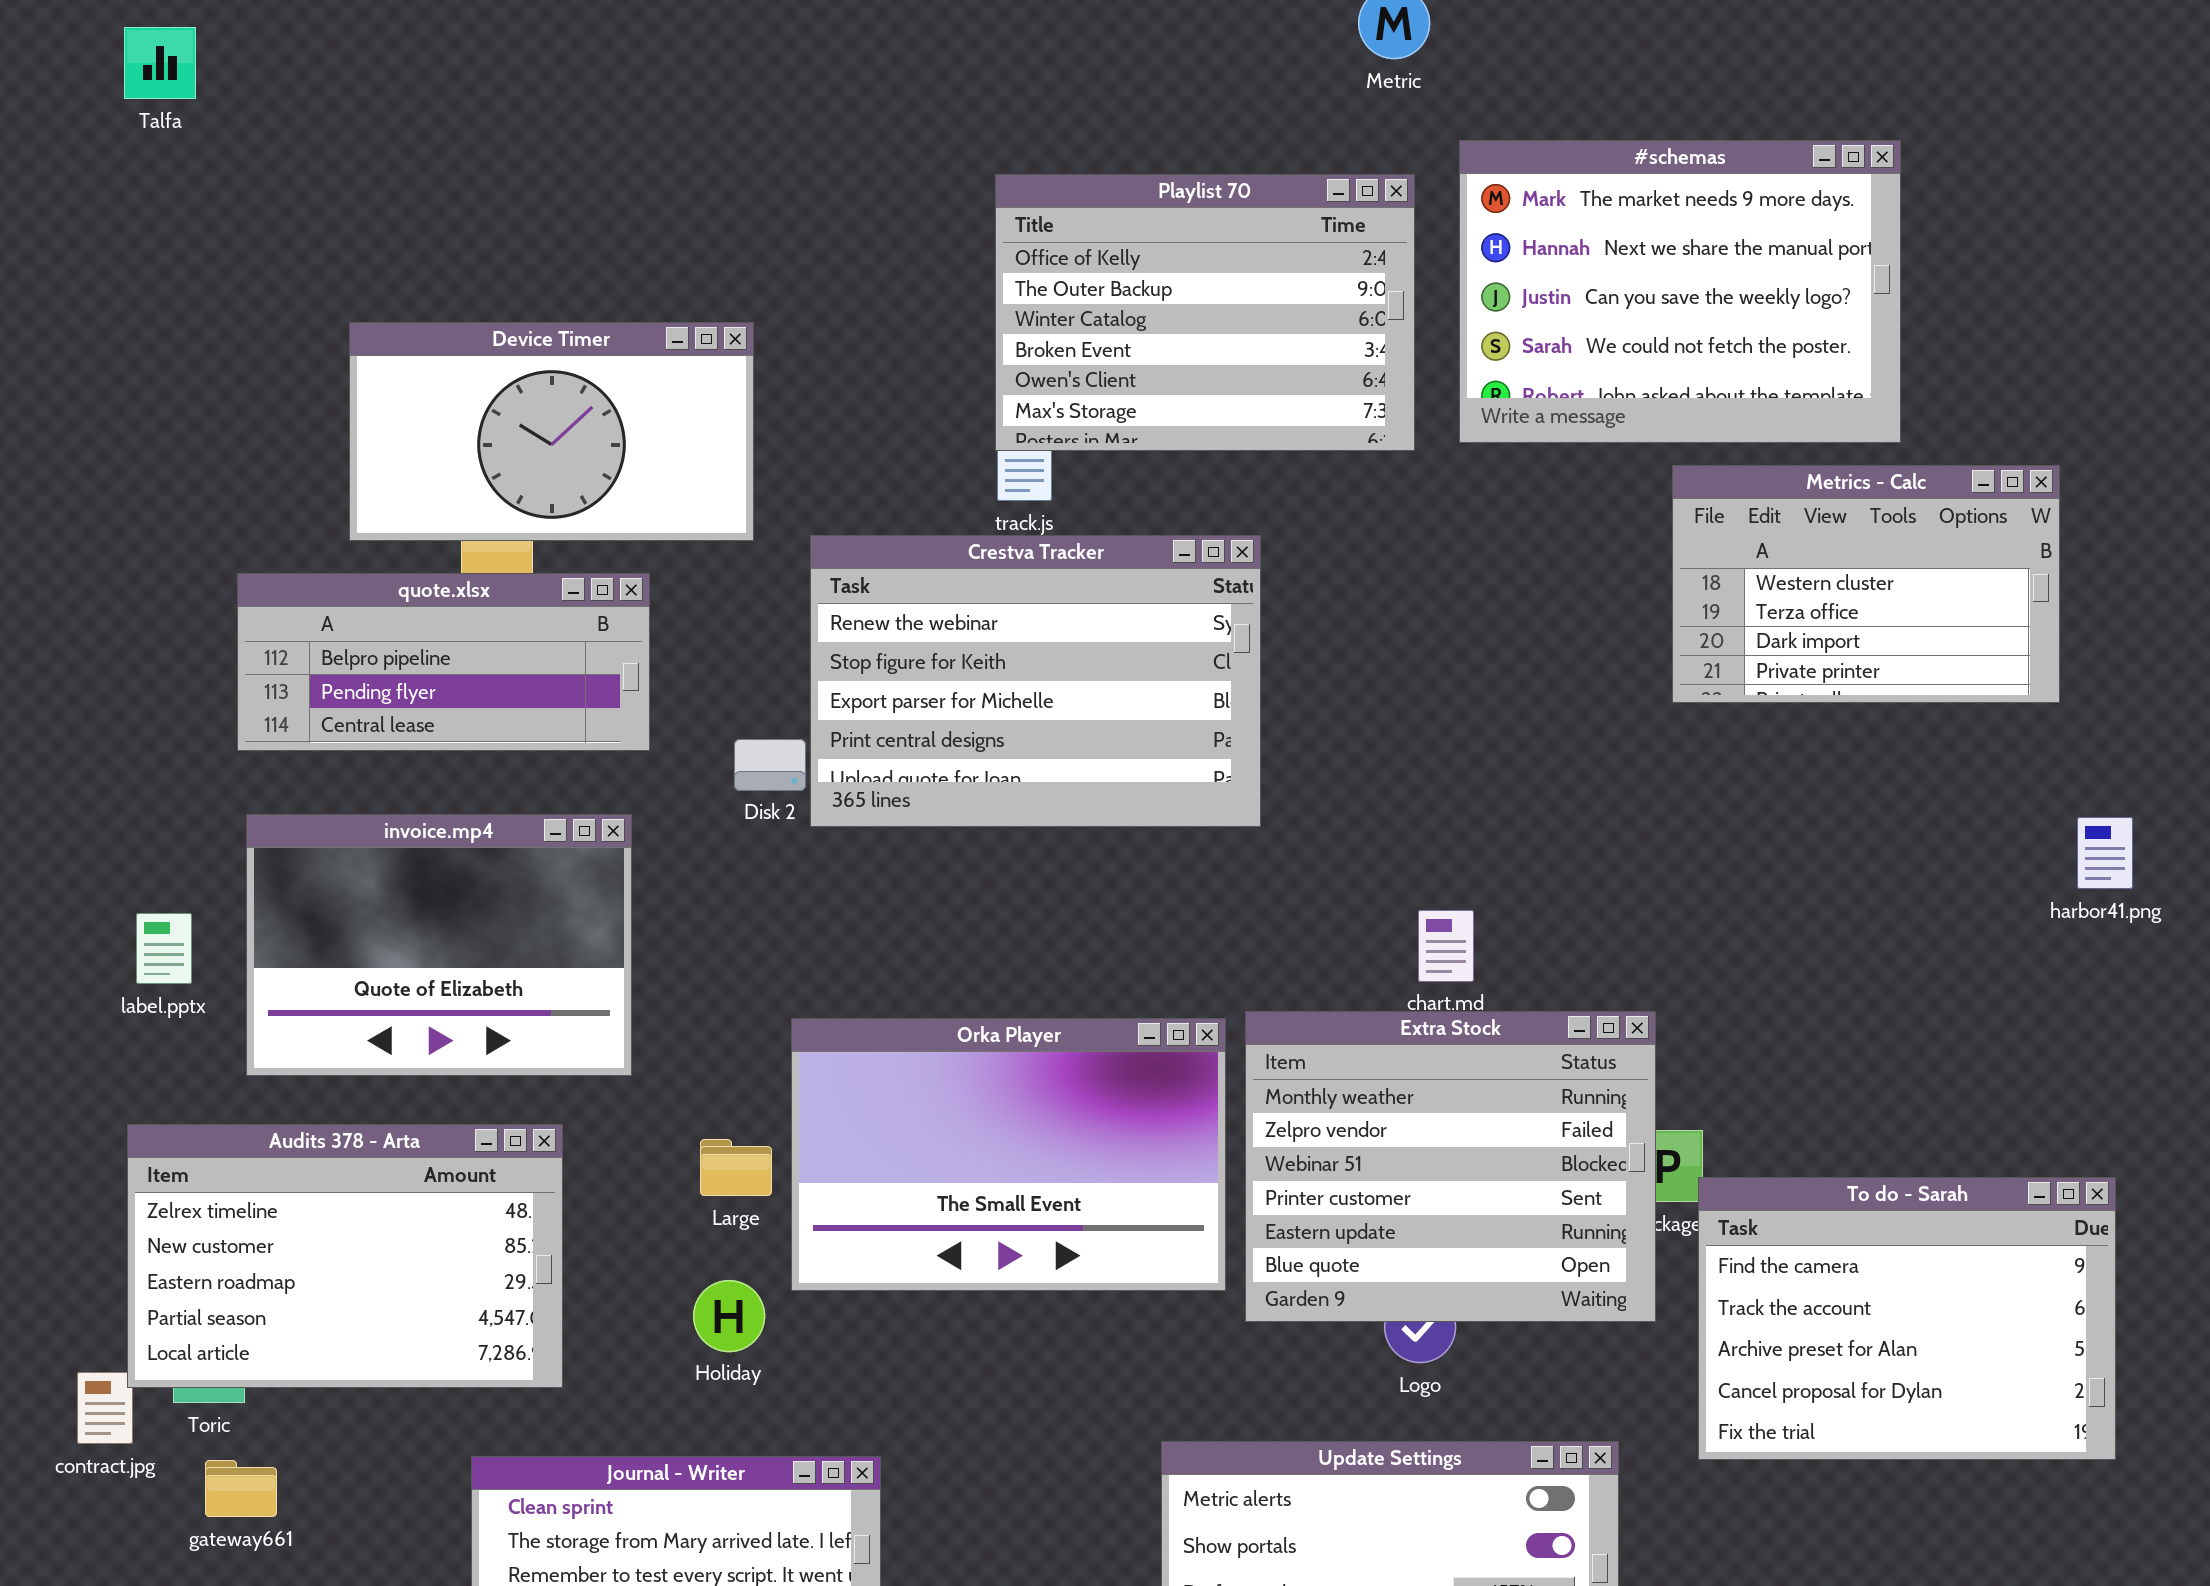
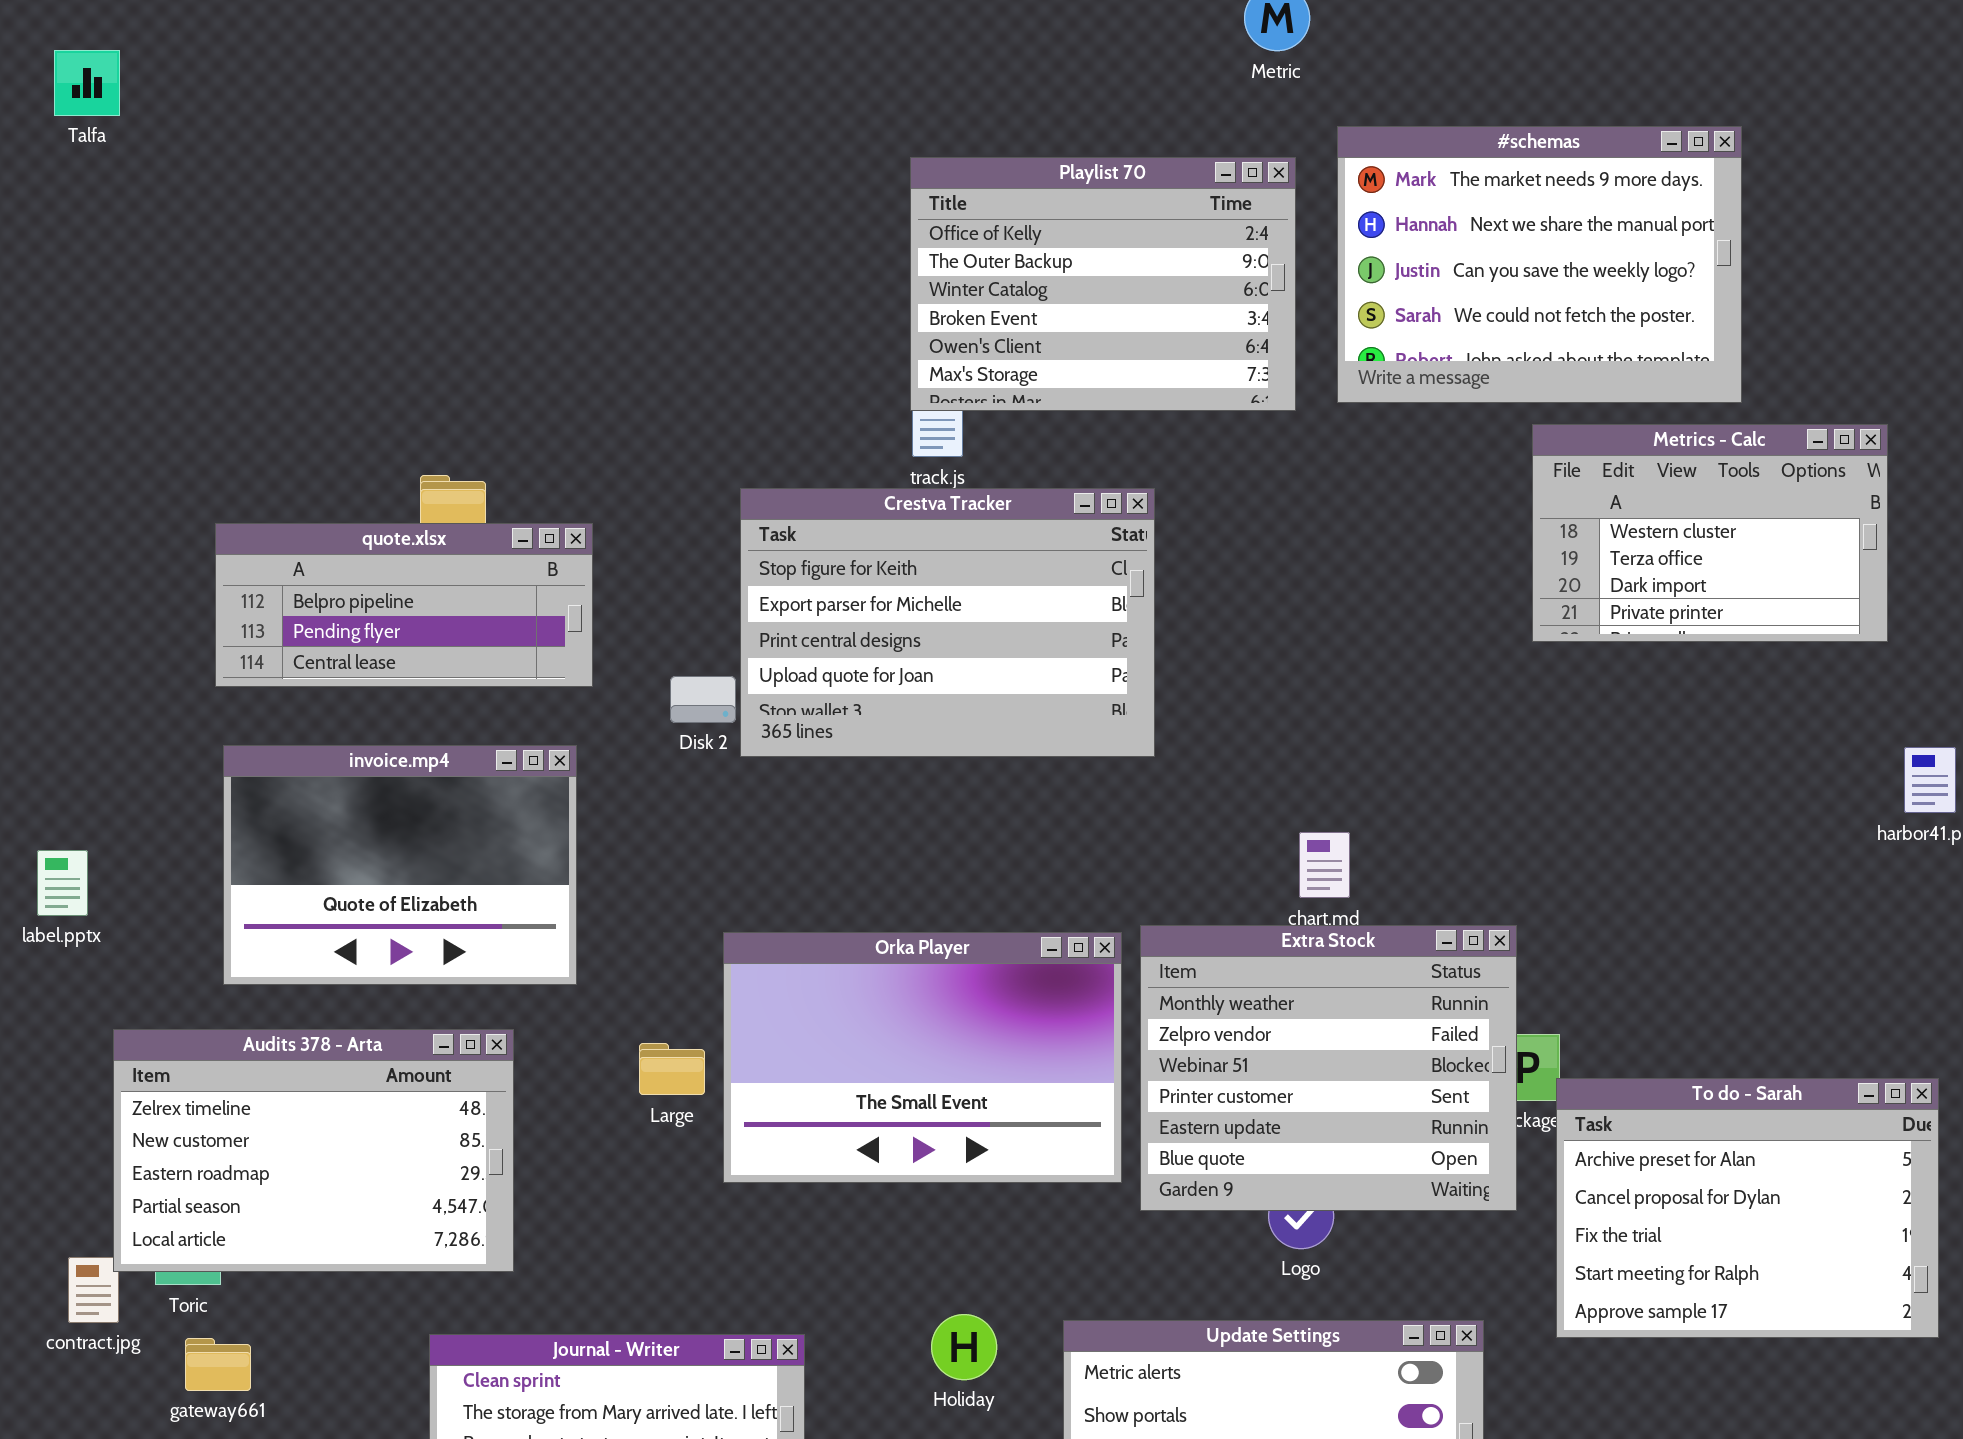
Talfa: [124,27,196,99] -> [54,50,120,116], moved
Device Timer: [349,322,754,541] -> none, closed
Crestva Tracker: [810,535,1261,827] -> [740,488,1155,757], scrolled down 1 row
label.pptx: [136,913,192,984] -> [37,850,88,916], moved
To do - Sarah: [1698,1177,2116,1460] -> [1556,1078,1939,1338], scrolled down 2 rows
Holiday: [693,1280,765,1352] -> [931,1314,997,1380], moved

